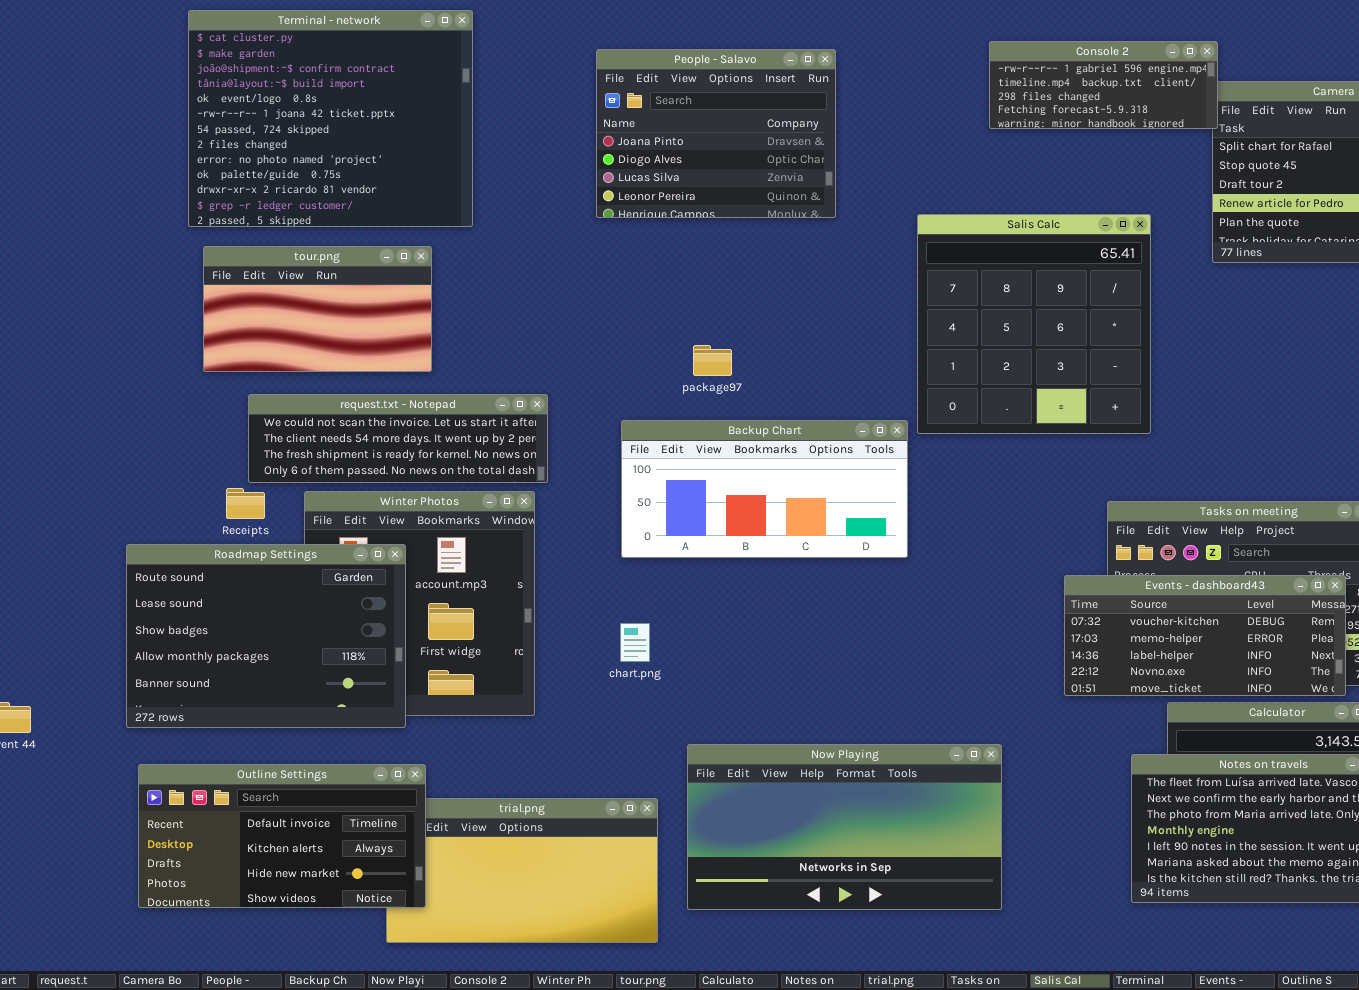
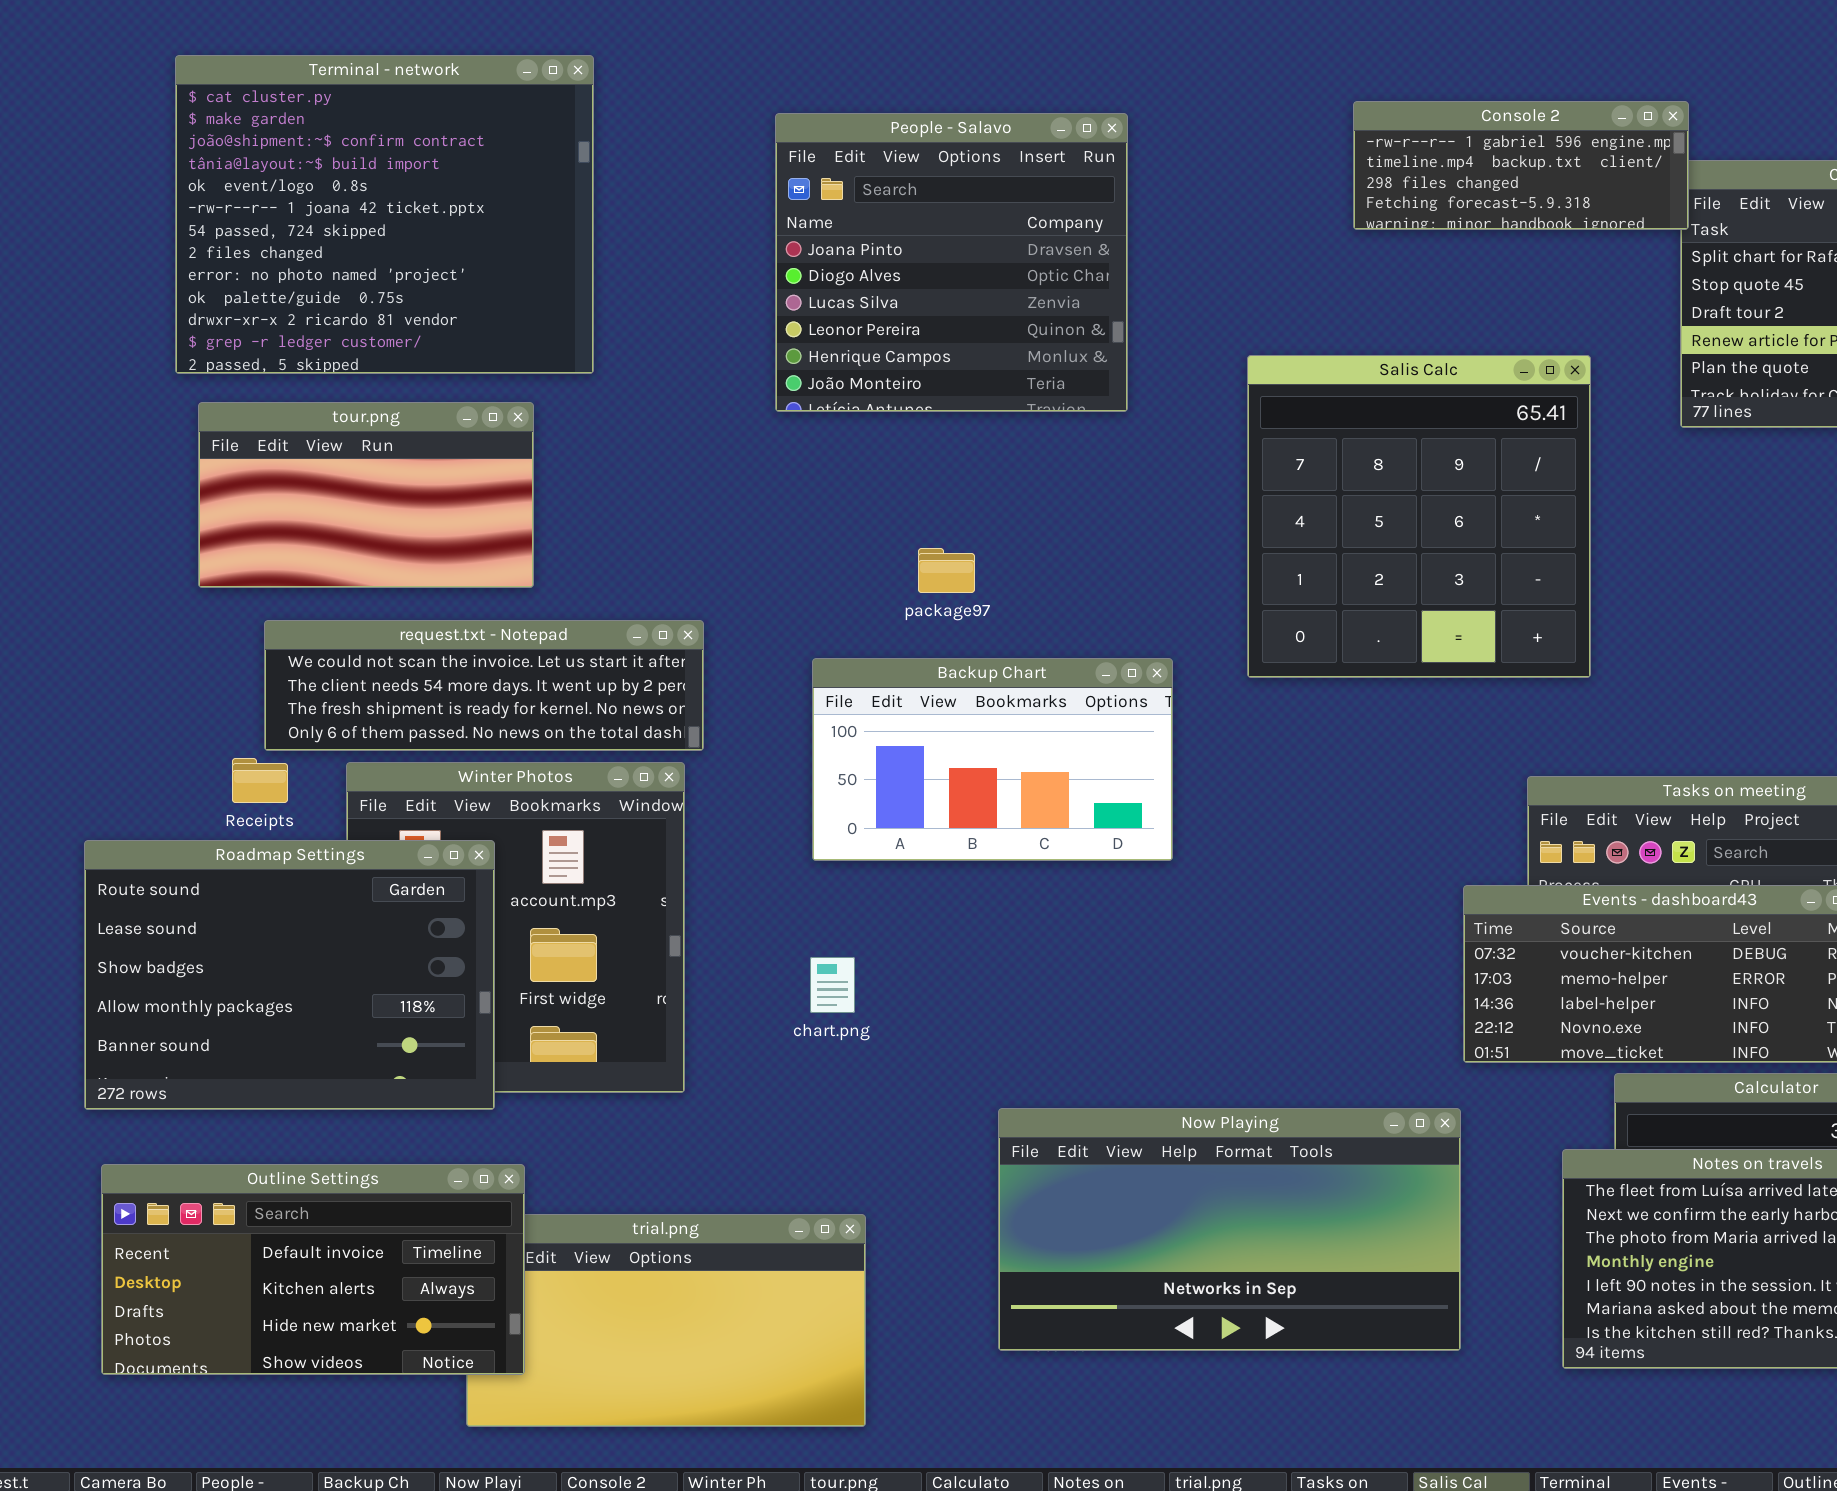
People - Salavo: [596,49,836,218] -> [775,113,1128,412], resized
Backup Chart: [621,420,908,558] -> [812,658,1173,861], resized
Now Playing: [687,744,1002,910] -> [998,1108,1461,1351], moved

